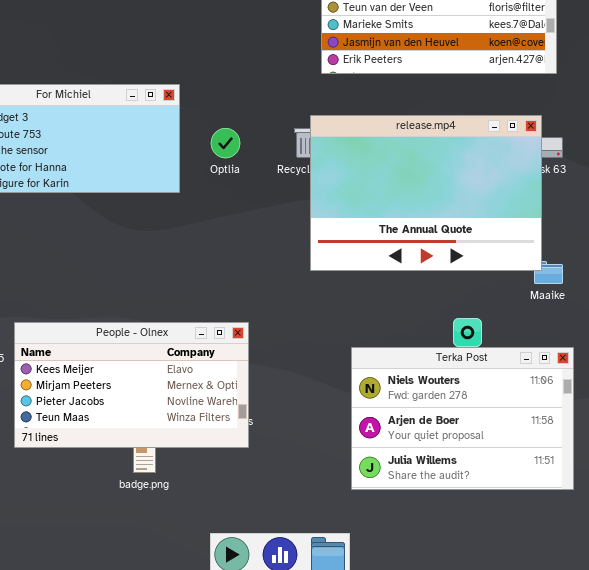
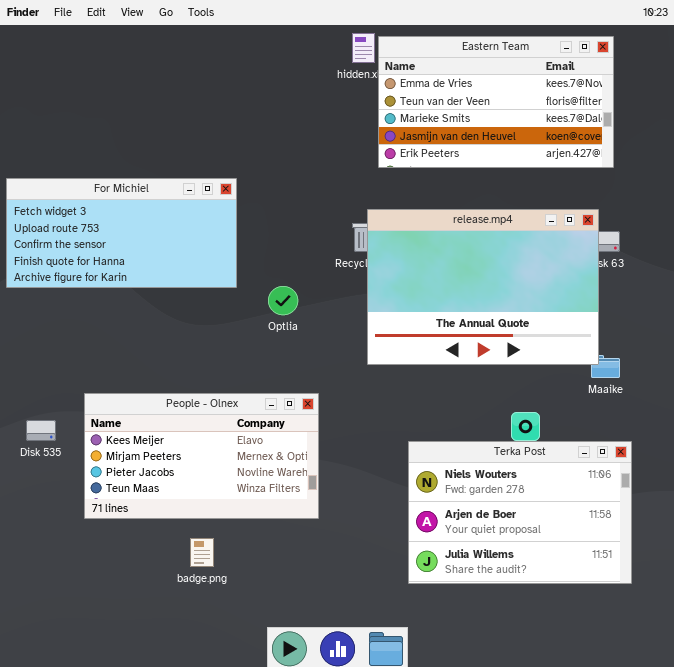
Optlia: [211,128,240,158] -> [268,286,298,315], moved
People - Olnex: [14,322,249,448] -> [84,393,319,519], moved

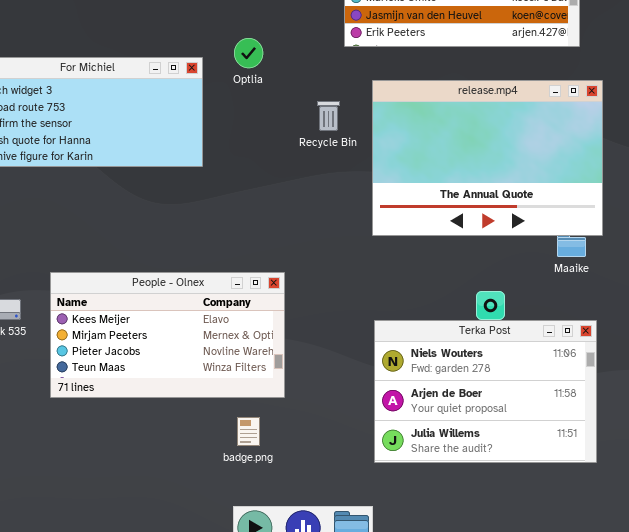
release.mp4: [367,209,599,365] -> [372,80,603,236], moved
Optlia: [268,286,298,315] -> [234,38,263,68], moved
badge.png: [190,538,214,567] -> [237,417,260,446], moved

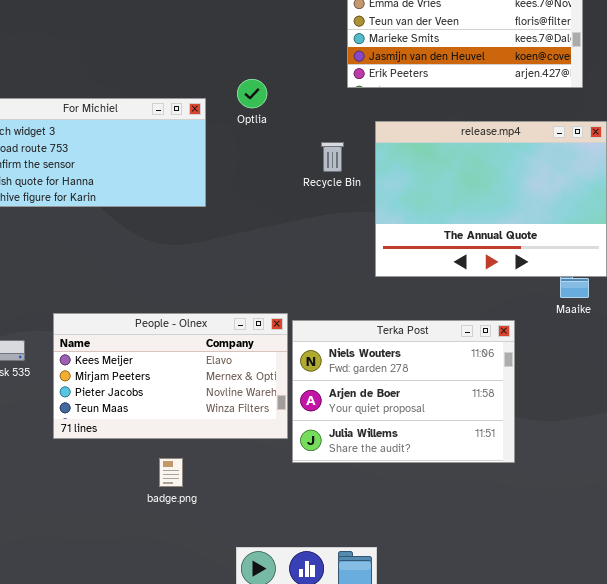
Terka Post: [374,320,597,463] -> [292,320,515,463], moved
badge.png: [237,417,260,446] -> [159,458,183,487], moved

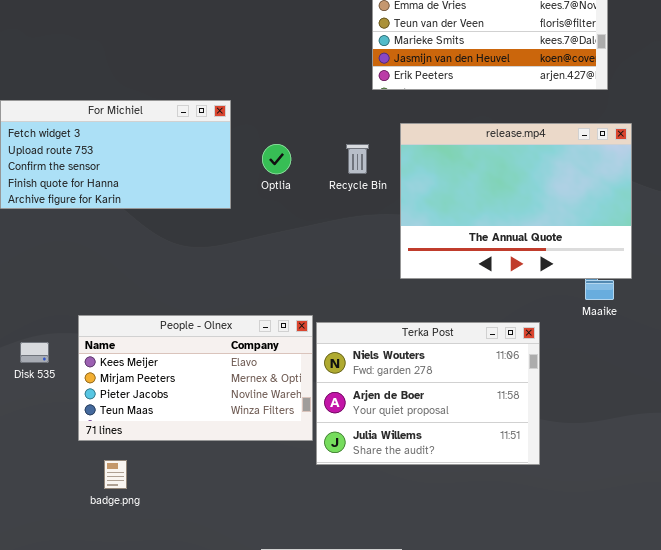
Optlia: [237,79,267,108] -> [262,144,291,174], moved
badge.png: [159,458,183,487] -> [104,460,127,489], moved

